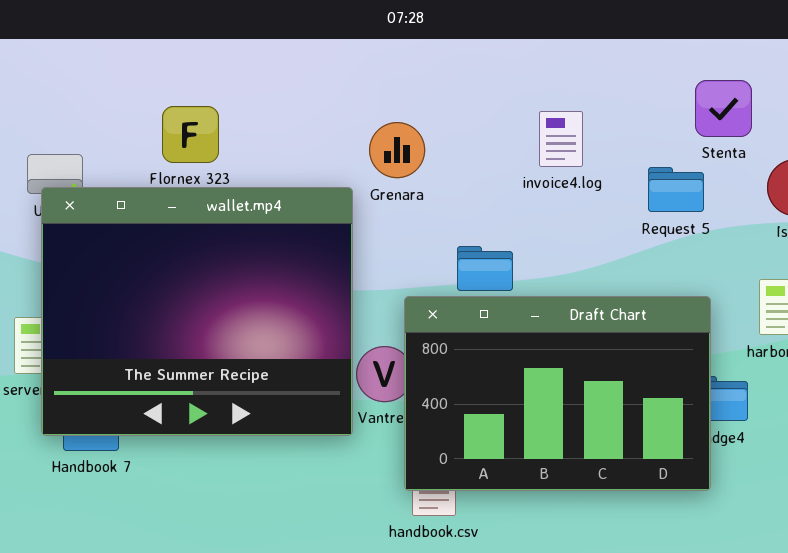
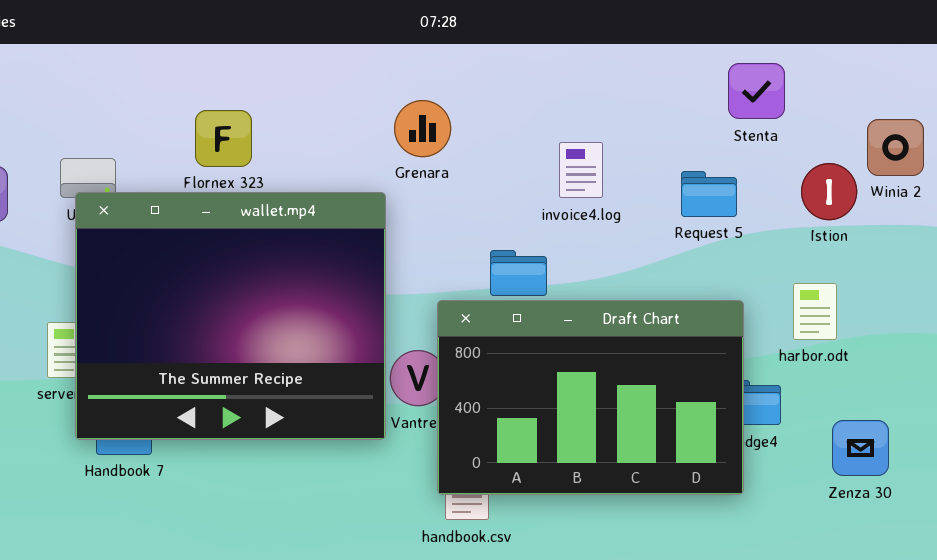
Stenta: [695,80,752,137] -> [728,63,785,119], moved
invoice4.log: [539,111,583,167] -> [559,142,603,198], moved
Grenara: [369,122,425,178] -> [394,100,451,157], moved

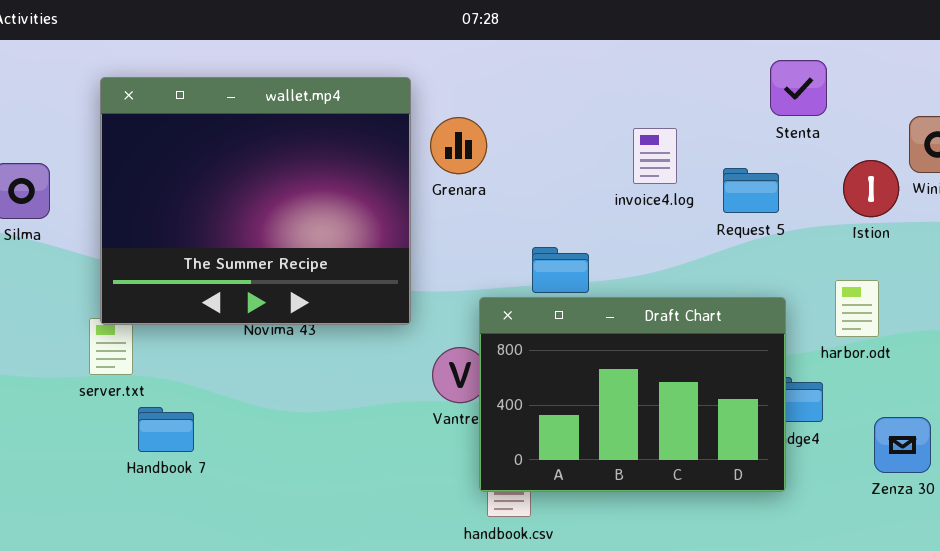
Grenara: [394,100,451,157] -> [430,117,487,174], moved
invoice4.log: [559,142,603,198] -> [633,128,677,184], moved
wallet.mp4: [75,192,386,440] -> [100,77,411,325], moved

